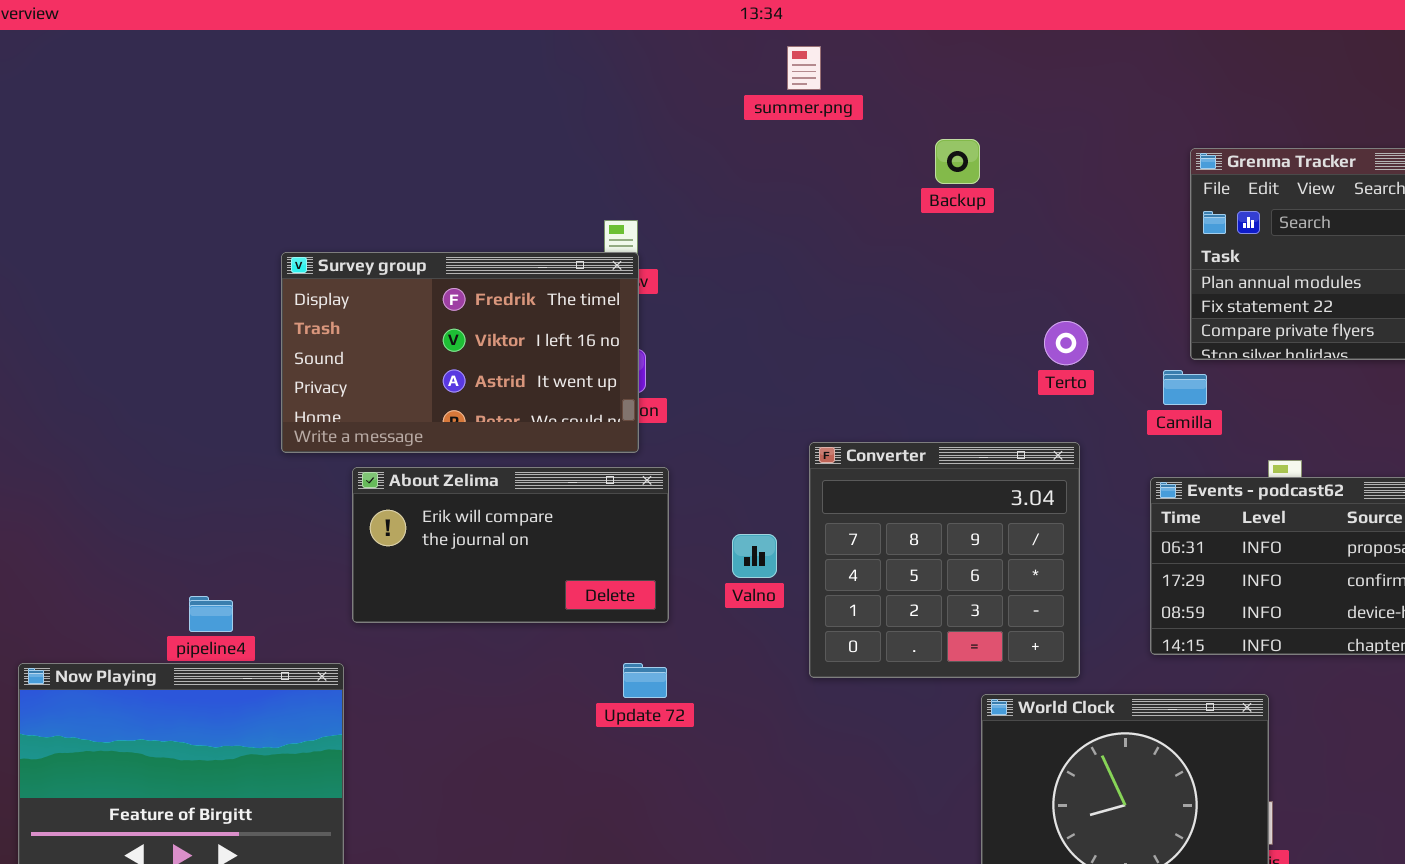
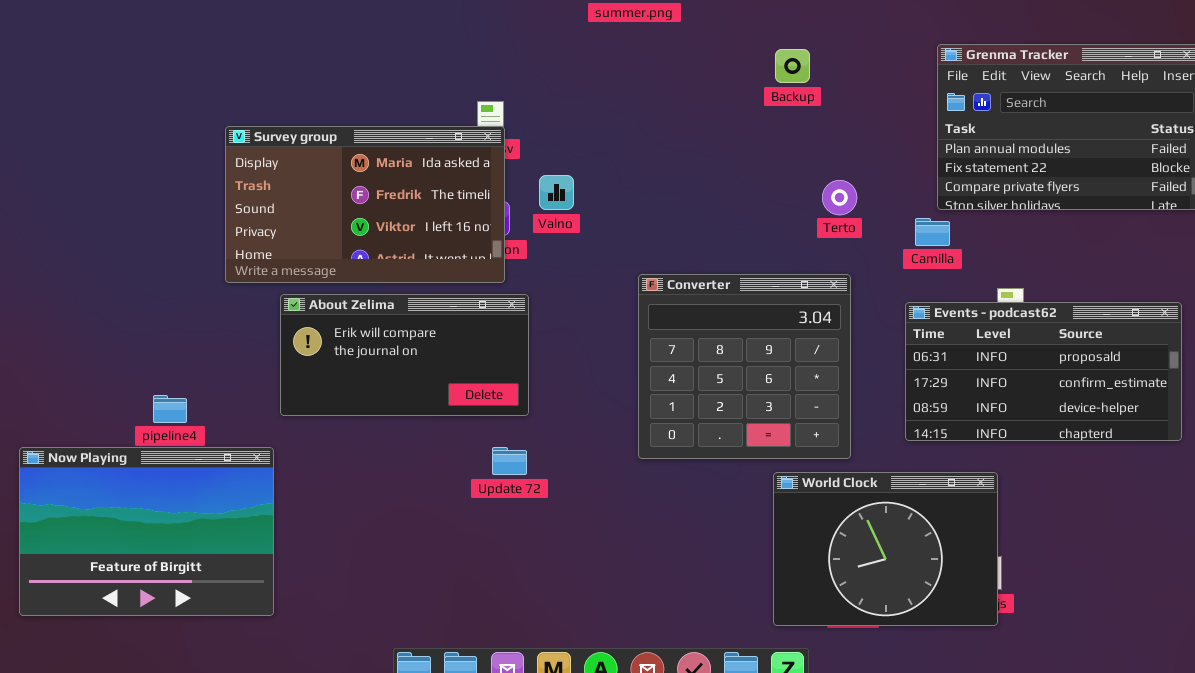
Backup: [935,139,980,184] -> [775,49,810,83], moved
Survey group: [281,252,639,453] -> [225,126,505,283], scrolled up 1 row
Valno: [732,534,777,578] -> [539,175,574,210], moved

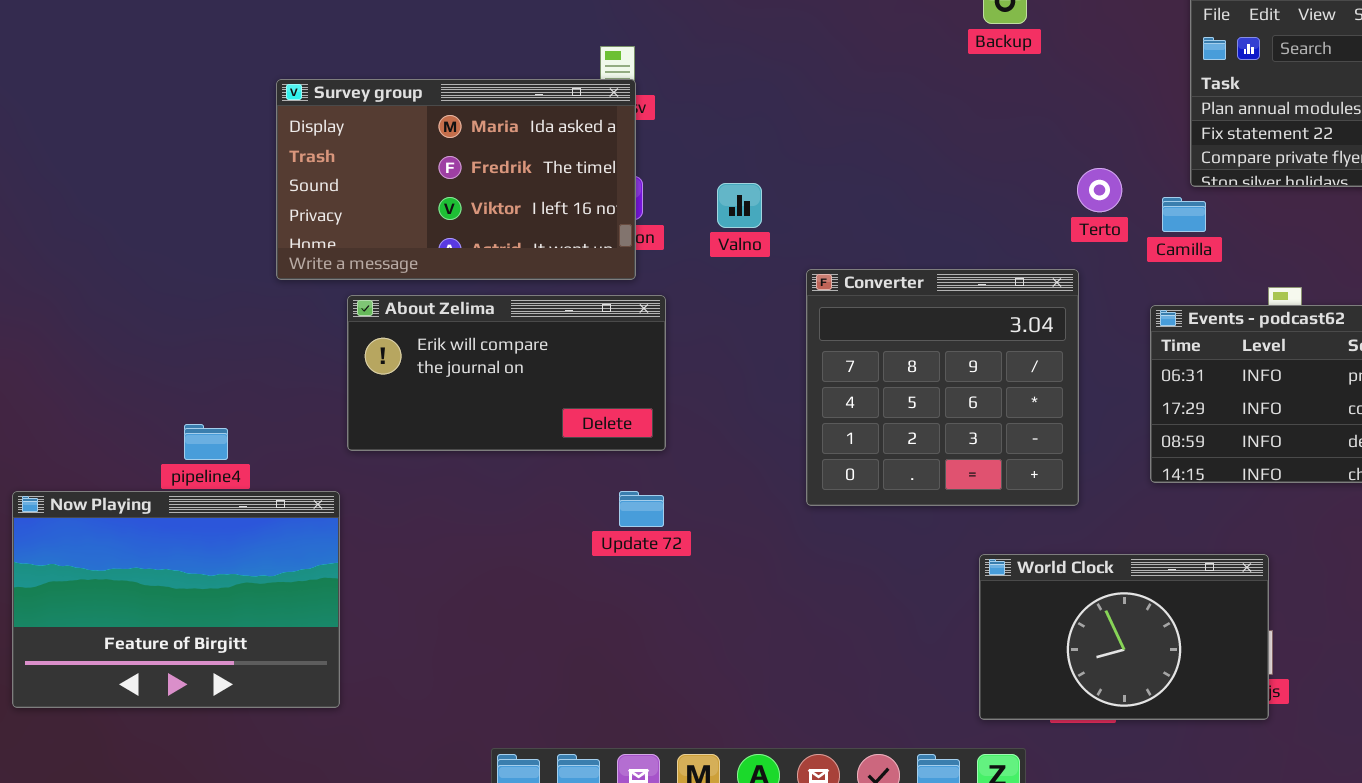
Valno: [539,175,574,210] -> [717,183,762,228], moved
Terto: [822,180,857,215] -> [1077,168,1122,212], moved
World Clock: [773,472,998,626] -> [979,554,1269,720], resized

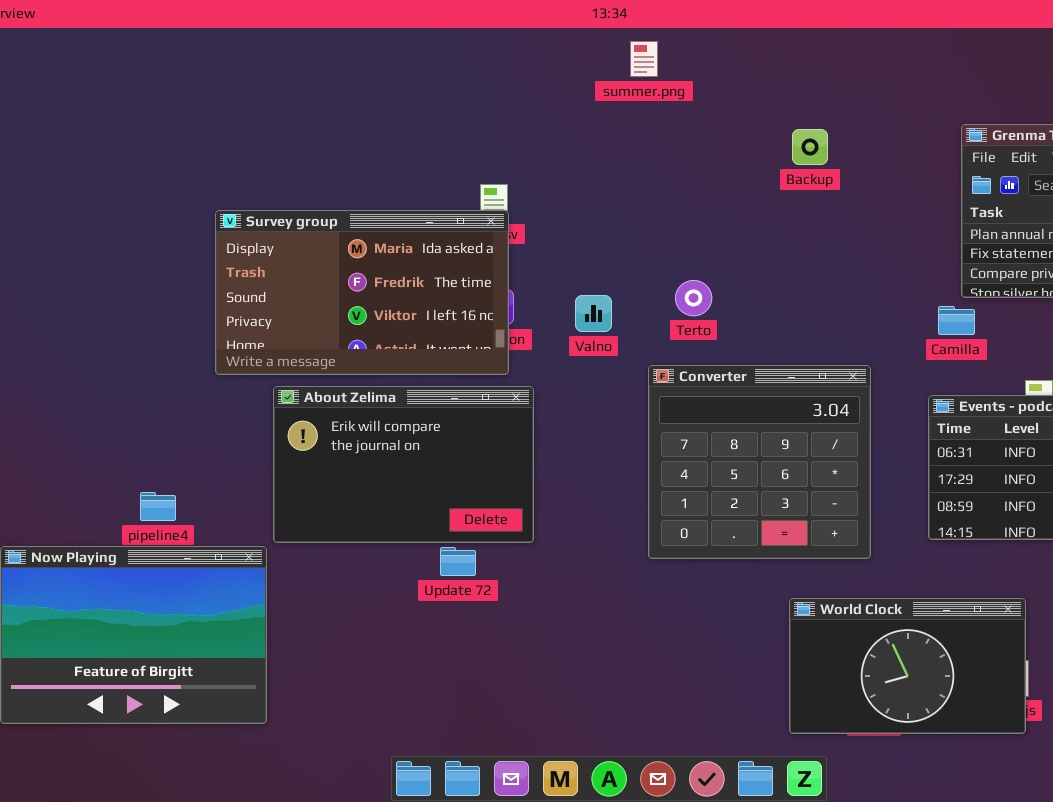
Terto: [1077,168,1122,212] -> [675,280,712,316], moved
About Zelima: [347,295,666,451] -> [273,386,534,543], resized
Update 72: [619,491,664,527] -> [440,547,476,576], moved

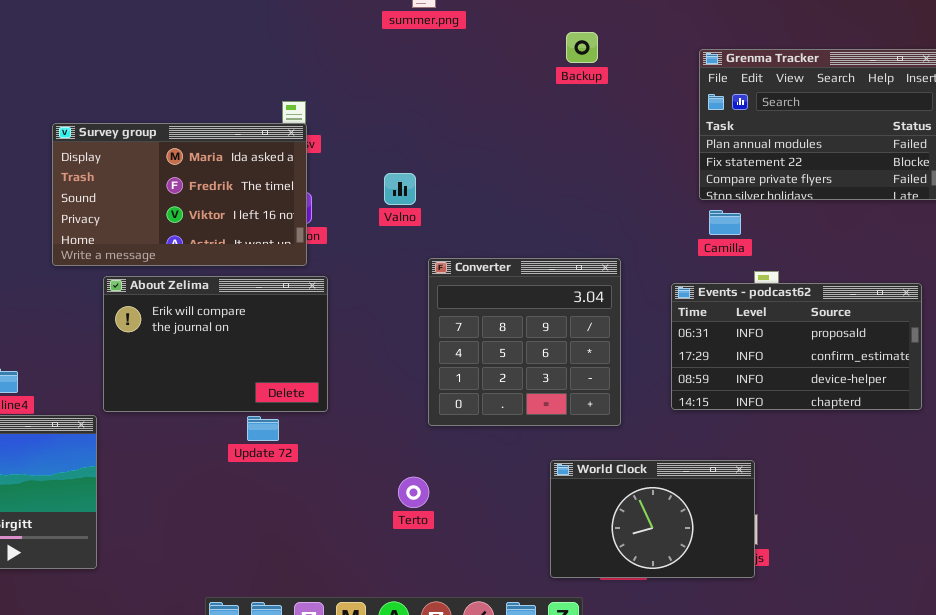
Backup: [792,129,828,165] -> [566,32,598,63], moved
Terto: [675,280,712,316] -> [398,477,429,508], moved
Valno: [575,295,612,332] -> [384,173,416,205], moved
Camilla: [938,306,975,335] -> [709,210,741,235], moved

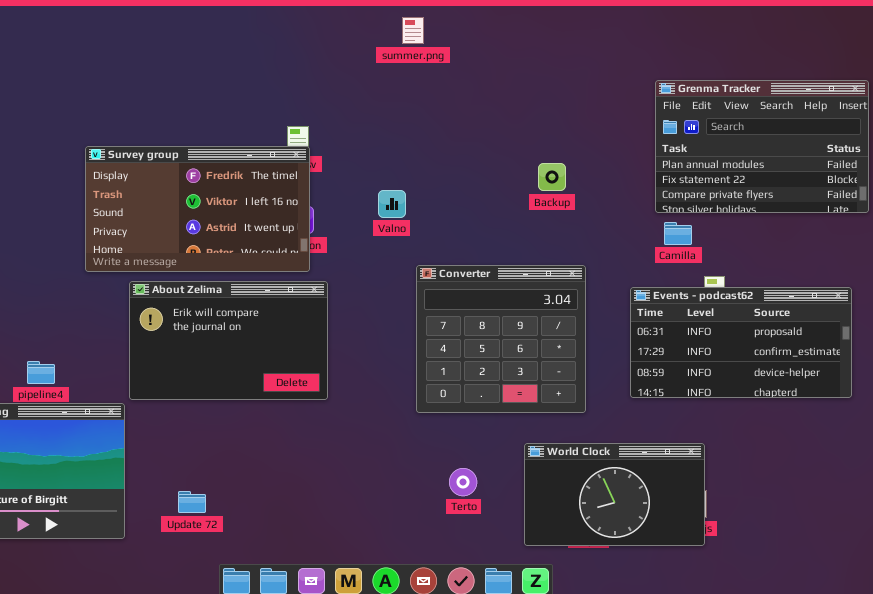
Backup: [566,32,598,63] -> [538,163,566,191], moved
Survey group: [52,123,307,266] -> [85,146,310,272], scrolled down 1 row
Update 72: [247,416,279,441] -> [178,491,206,513], moved
Terto: [398,477,429,508] -> [449,468,477,496], moved

